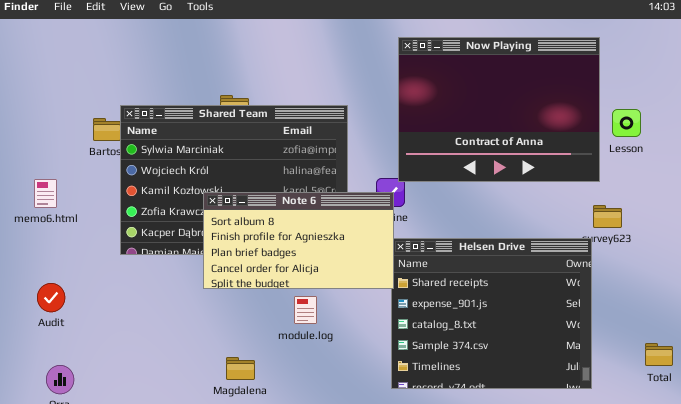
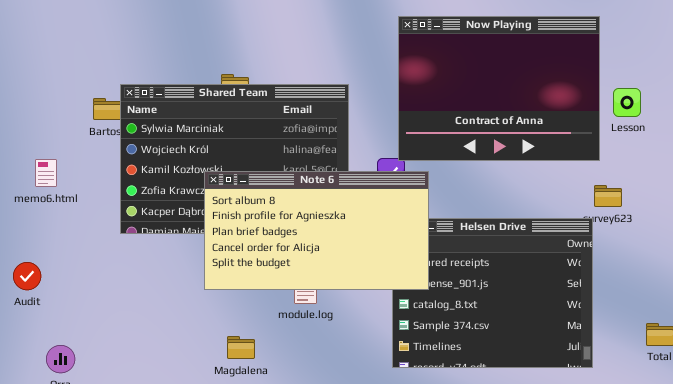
Note 6: [203,192,394,289] -> [204,171,429,290], resized
Audit: [37,283,65,312] -> [13,262,41,290], moved

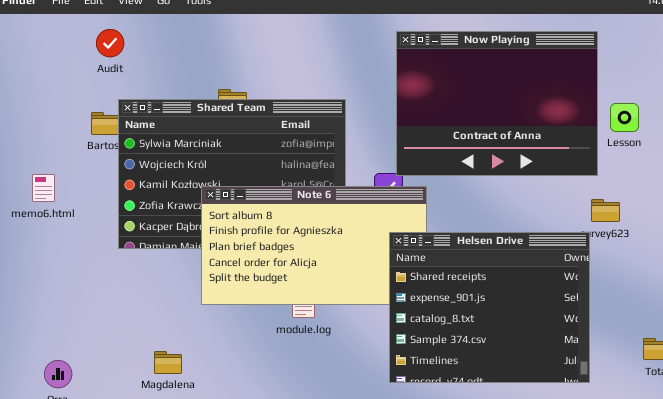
Helsen Drive: [392,218,593,368] -> [389,232,590,383], raised
Audit: [13,262,41,290] -> [96,29,124,57], moved
Magdalena: [227,336,255,359] -> [154,351,182,374], moved

